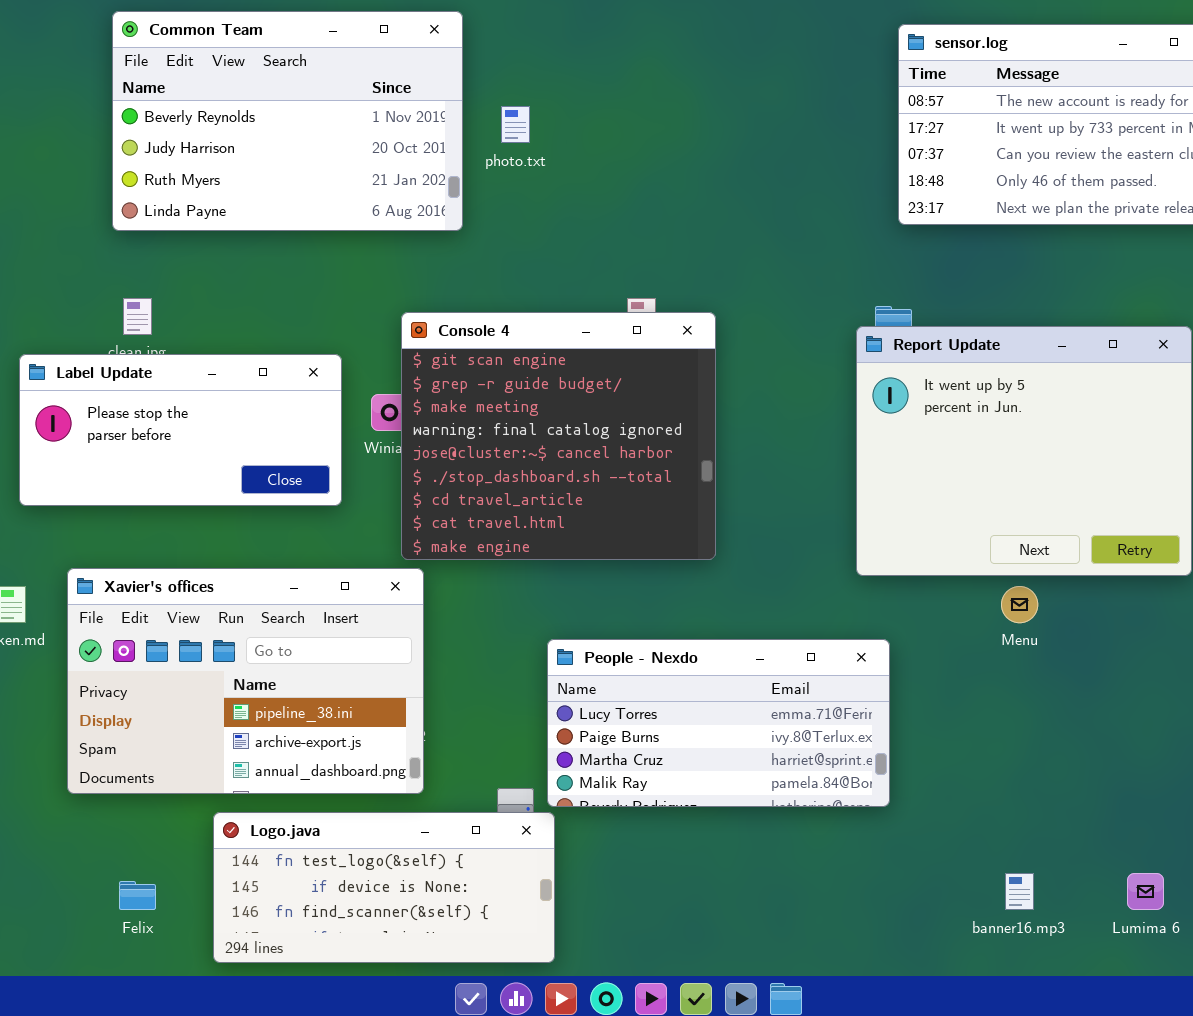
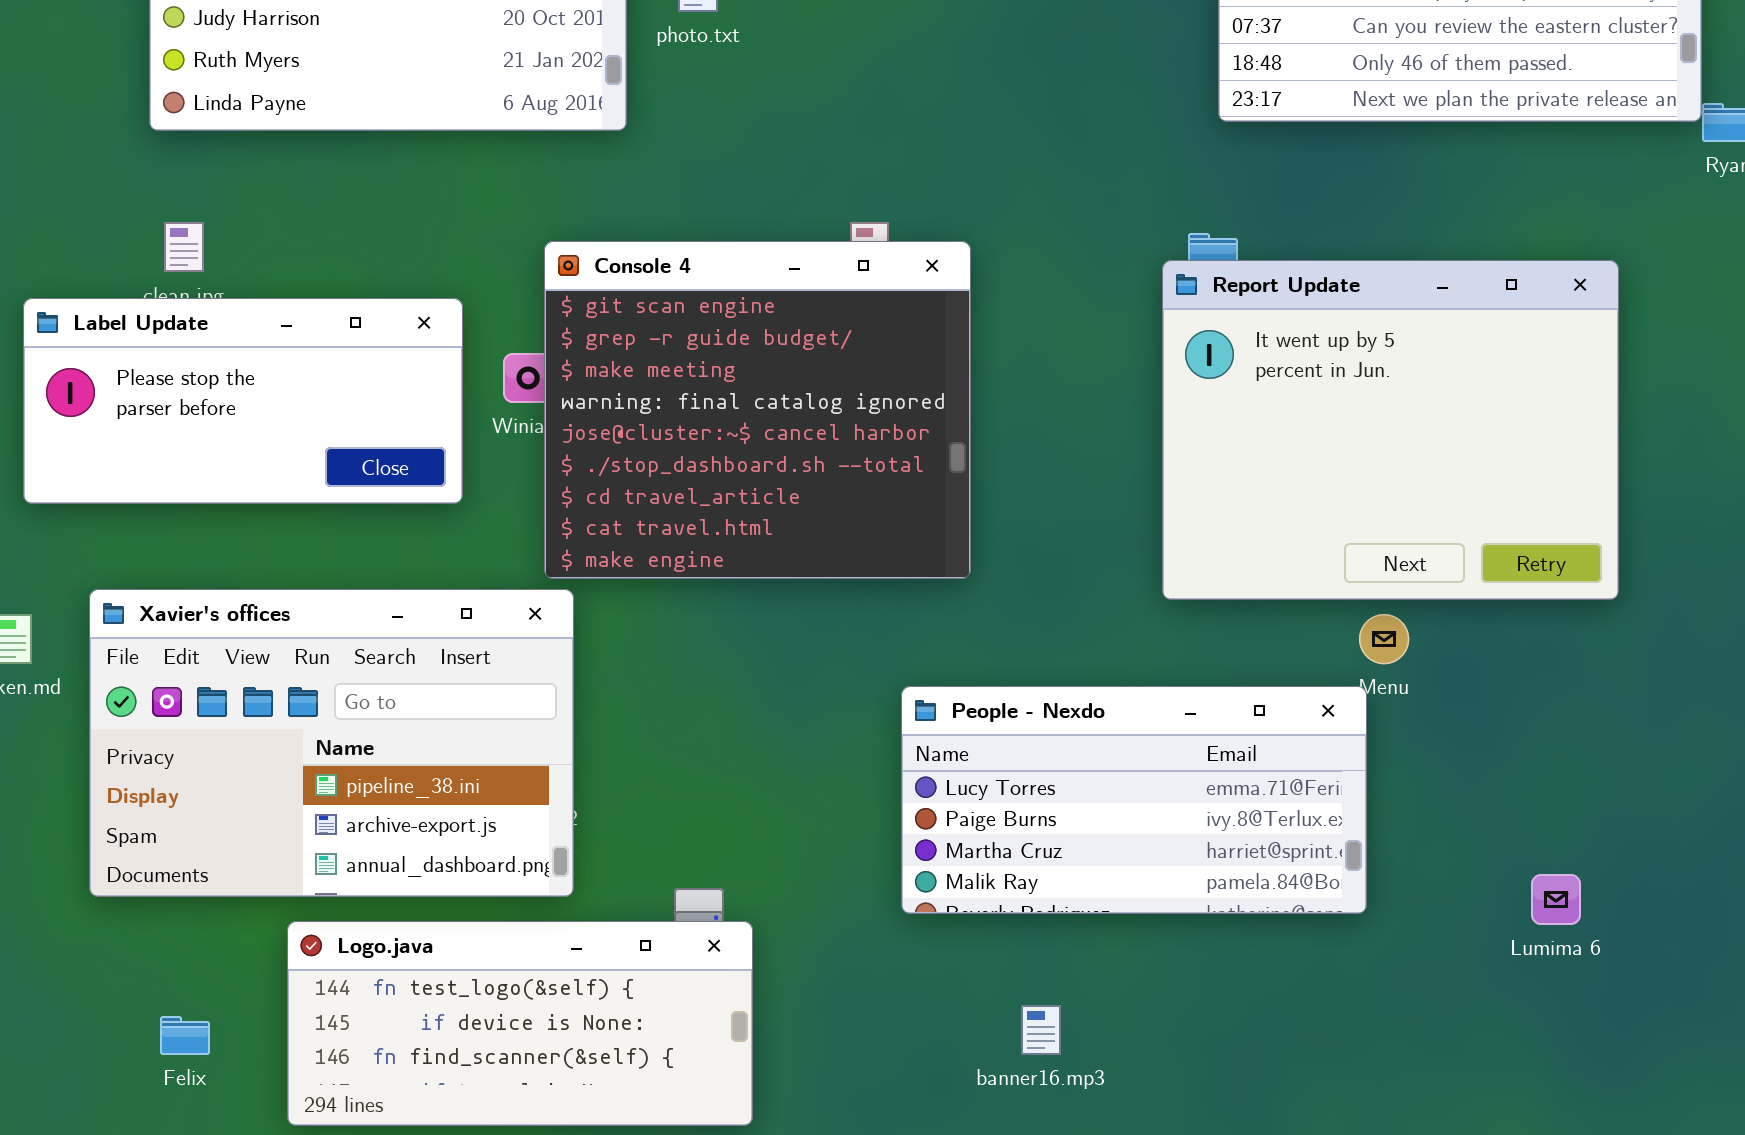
People - Nexdo: [547,639,890,807] -> [901,686,1367,914], moved
banner16.mp3: [1005,873,1034,910] -> [1021,1005,1061,1055], moved
Lumima 6: [1127,873,1164,910] -> [1531,874,1581,925], moved

